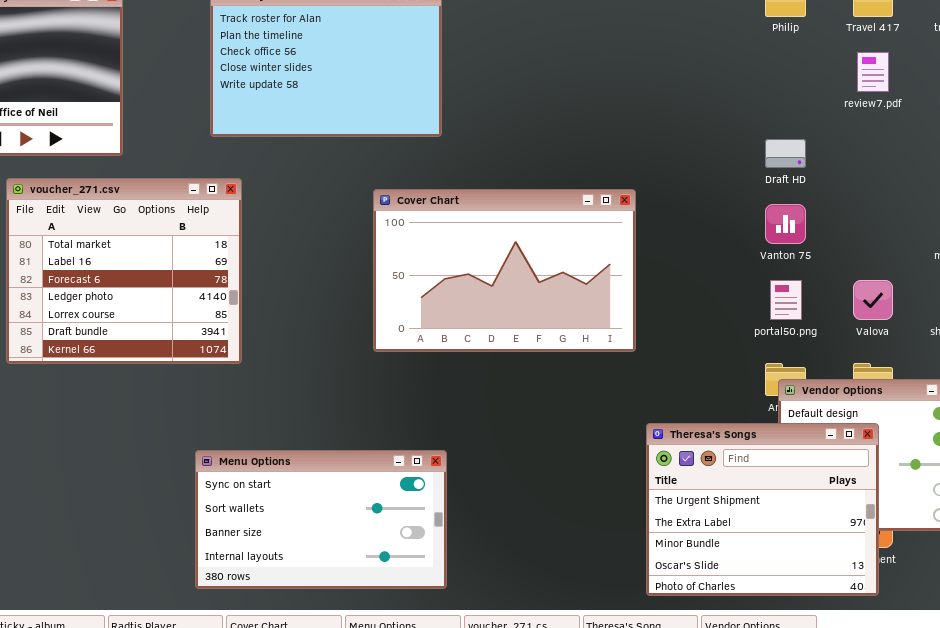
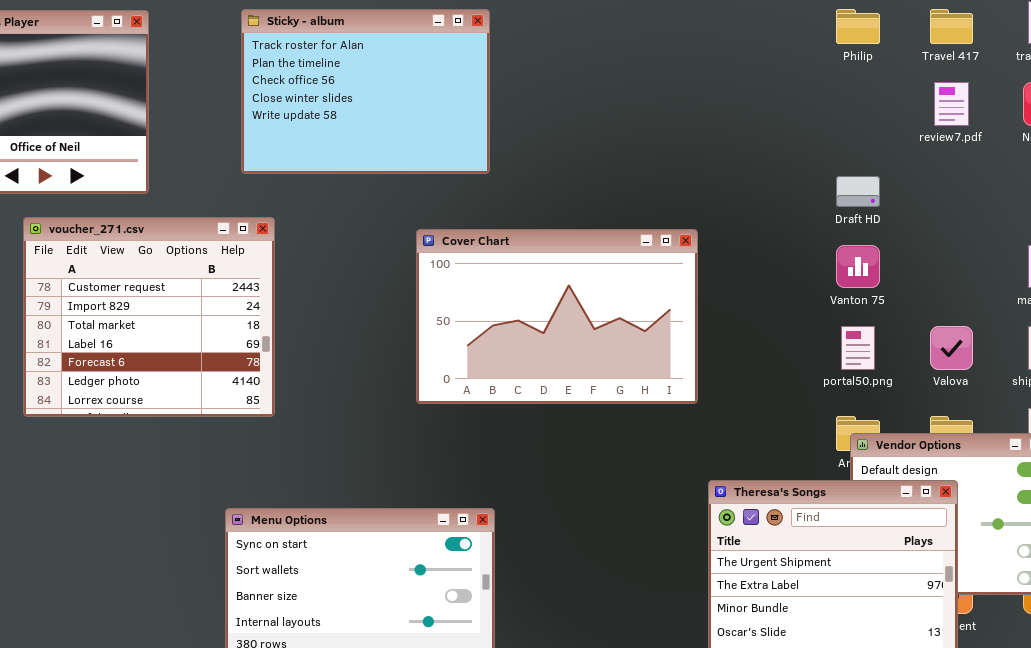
voucher_271.csv: [6,178,242,364] -> [23,217,275,417], scrolled up 2 rows

